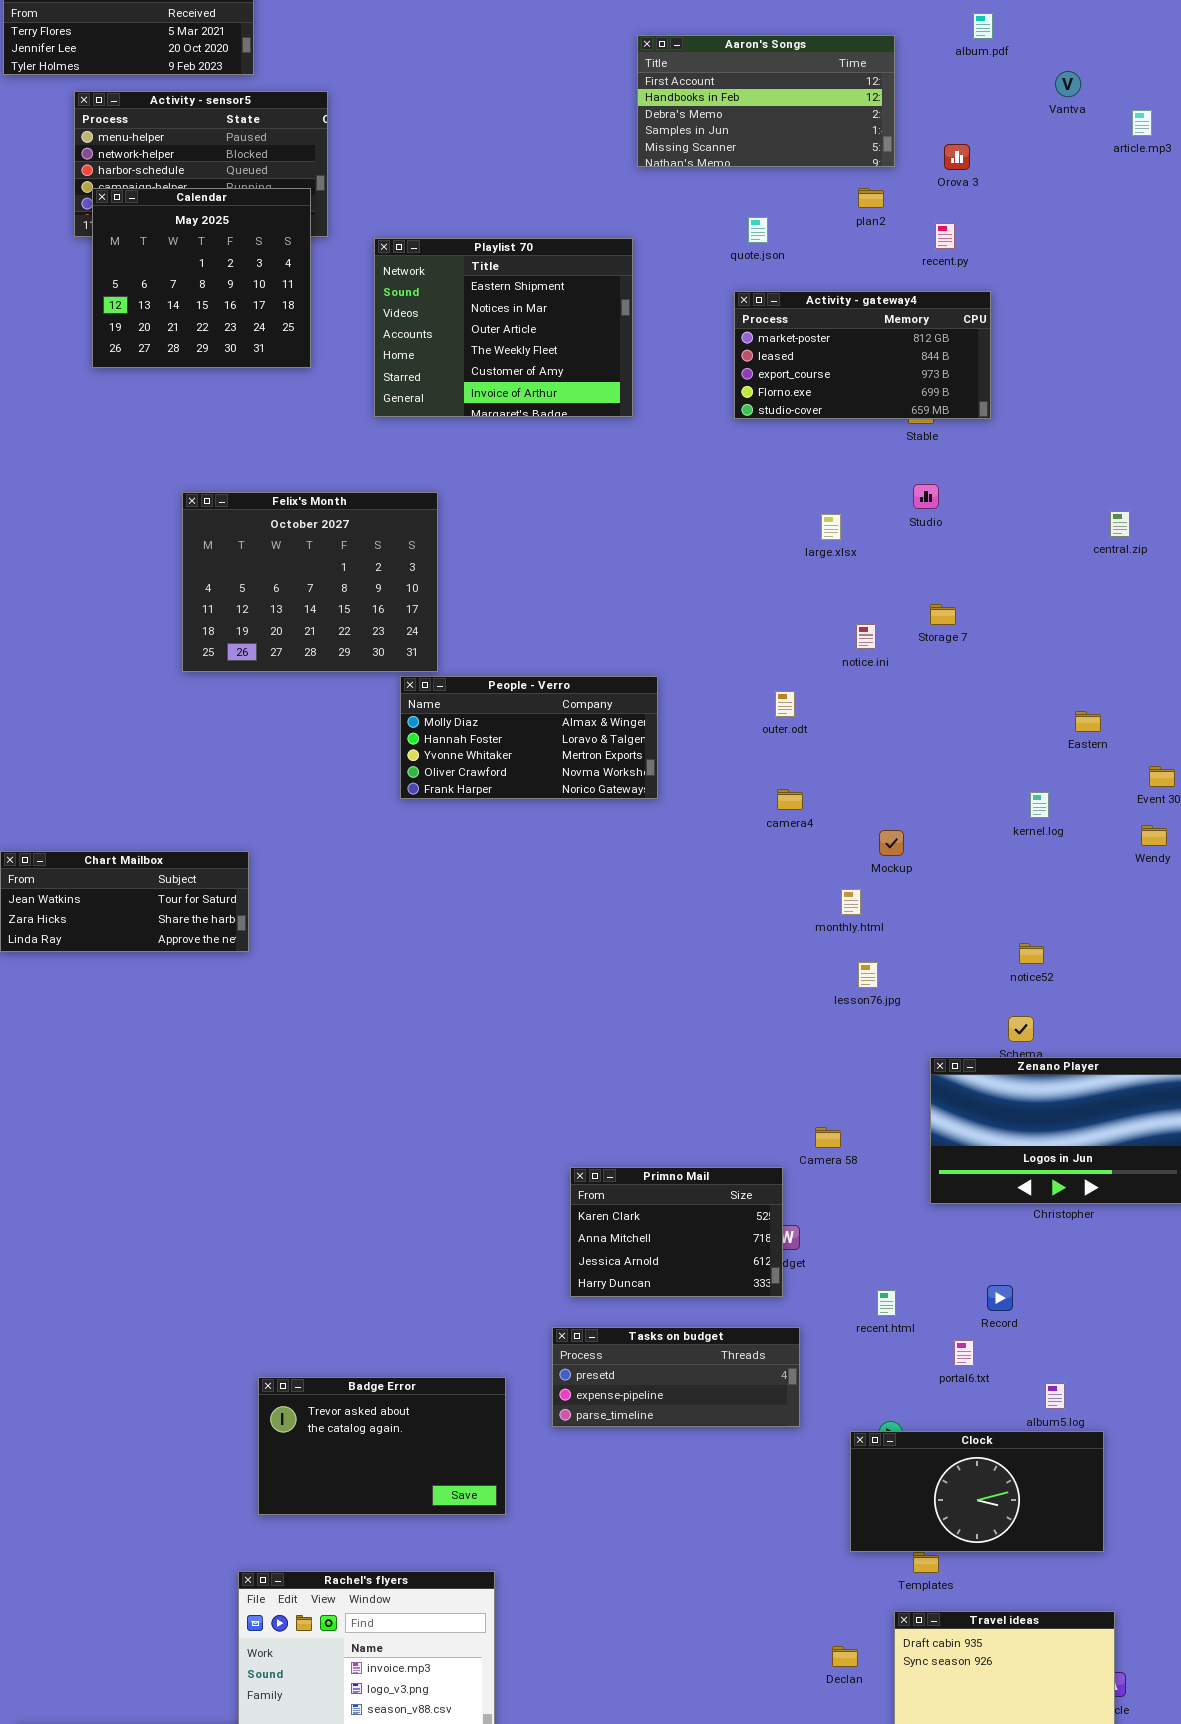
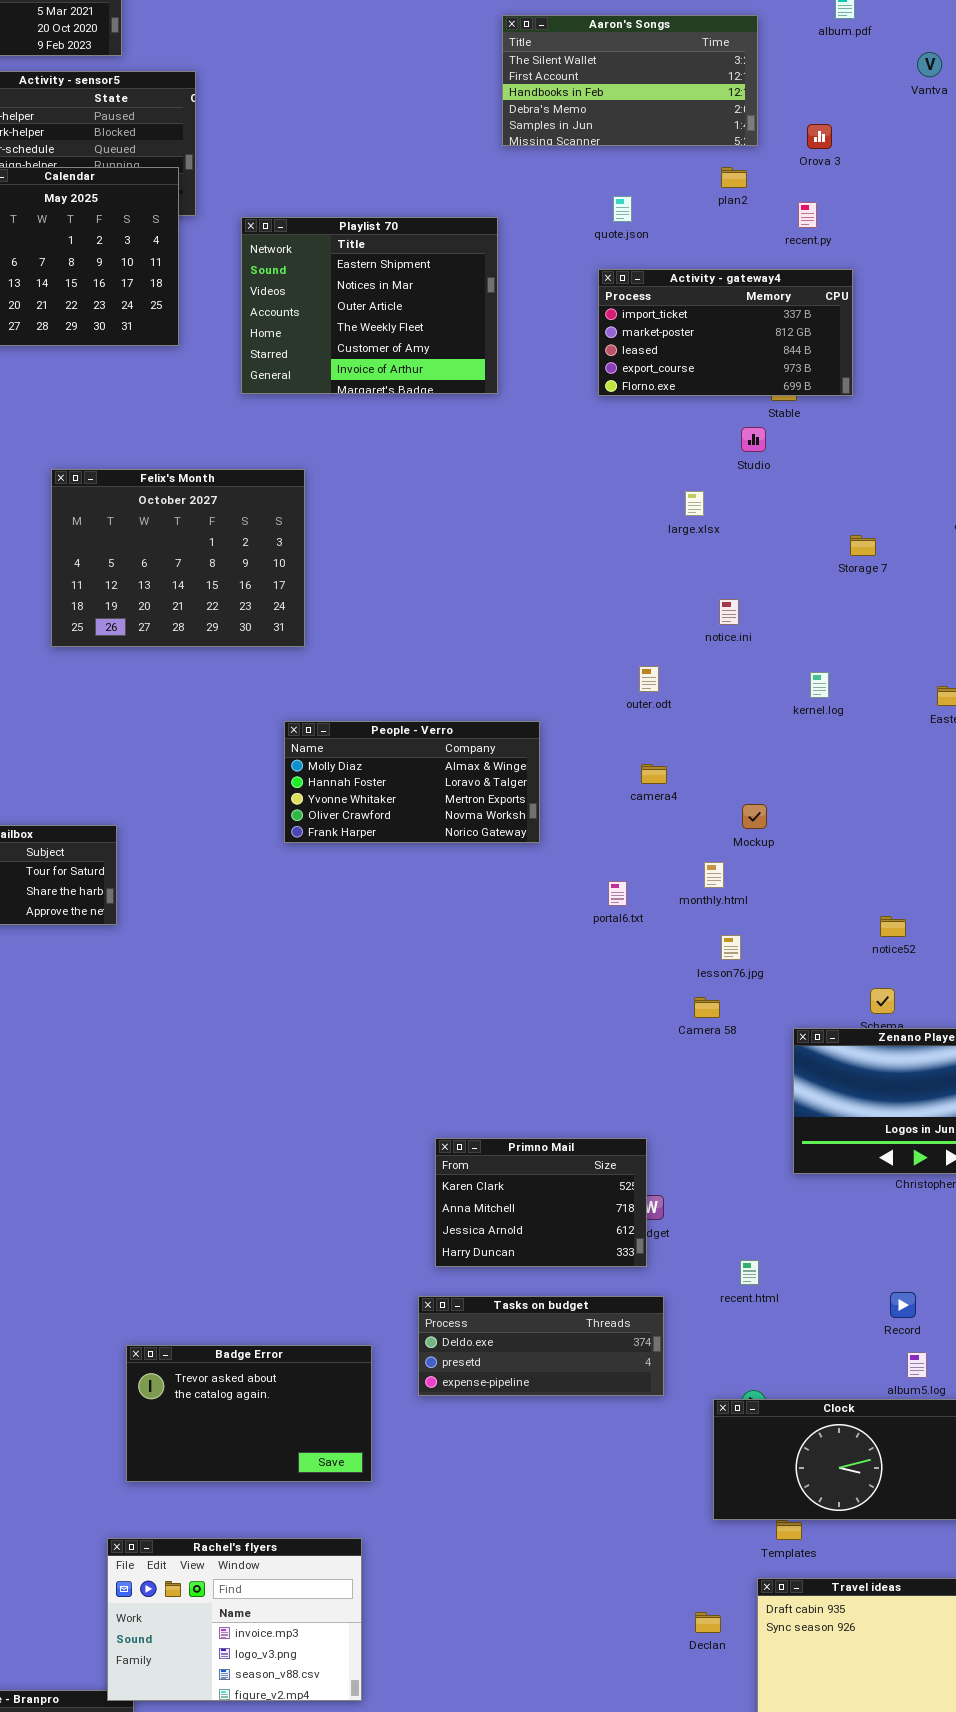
Aaron's Songs: [637,35,895,167] -> [502,15,758,146], scrolled up 1 row
Activity - gateway4: [734,291,991,419] -> [598,269,853,396], scrolled up 1 row
Studio: [913,484,939,509] -> [741,427,766,452], moved
Storage 7: [930,604,956,625] -> [850,535,876,556], moved
People - Verro: [400,676,658,799] -> [284,721,540,843], moved
kernel.log: [1030,792,1049,818] -> [810,672,829,698], moved
Camera 58: [815,1127,841,1148] -> [694,997,720,1018], moved
Record: [987,1285,1013,1311] -> [890,1292,916,1318], moved
Tasks on budget: [552,1327,800,1427] -> [418,1296,664,1396], scrolled up 1 row
portal6.txt: [954,1340,974,1366] -> [608,881,627,906], moved

